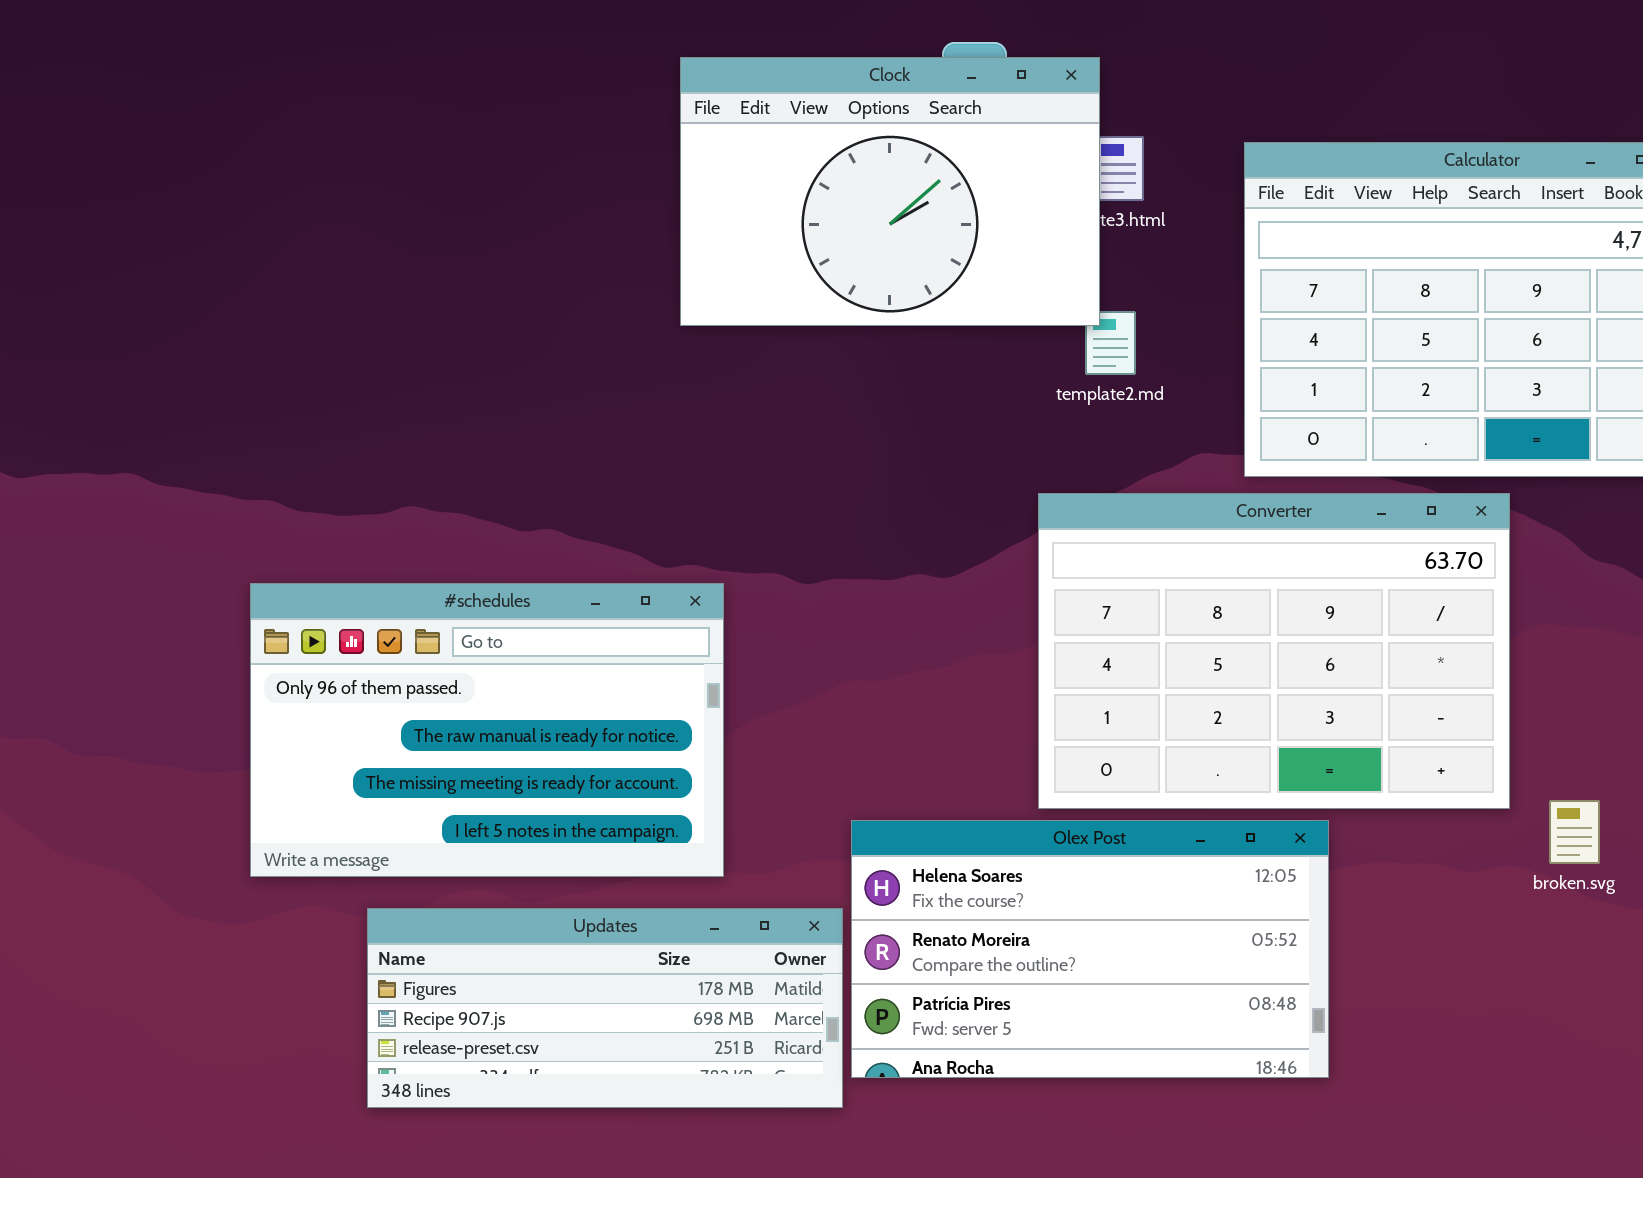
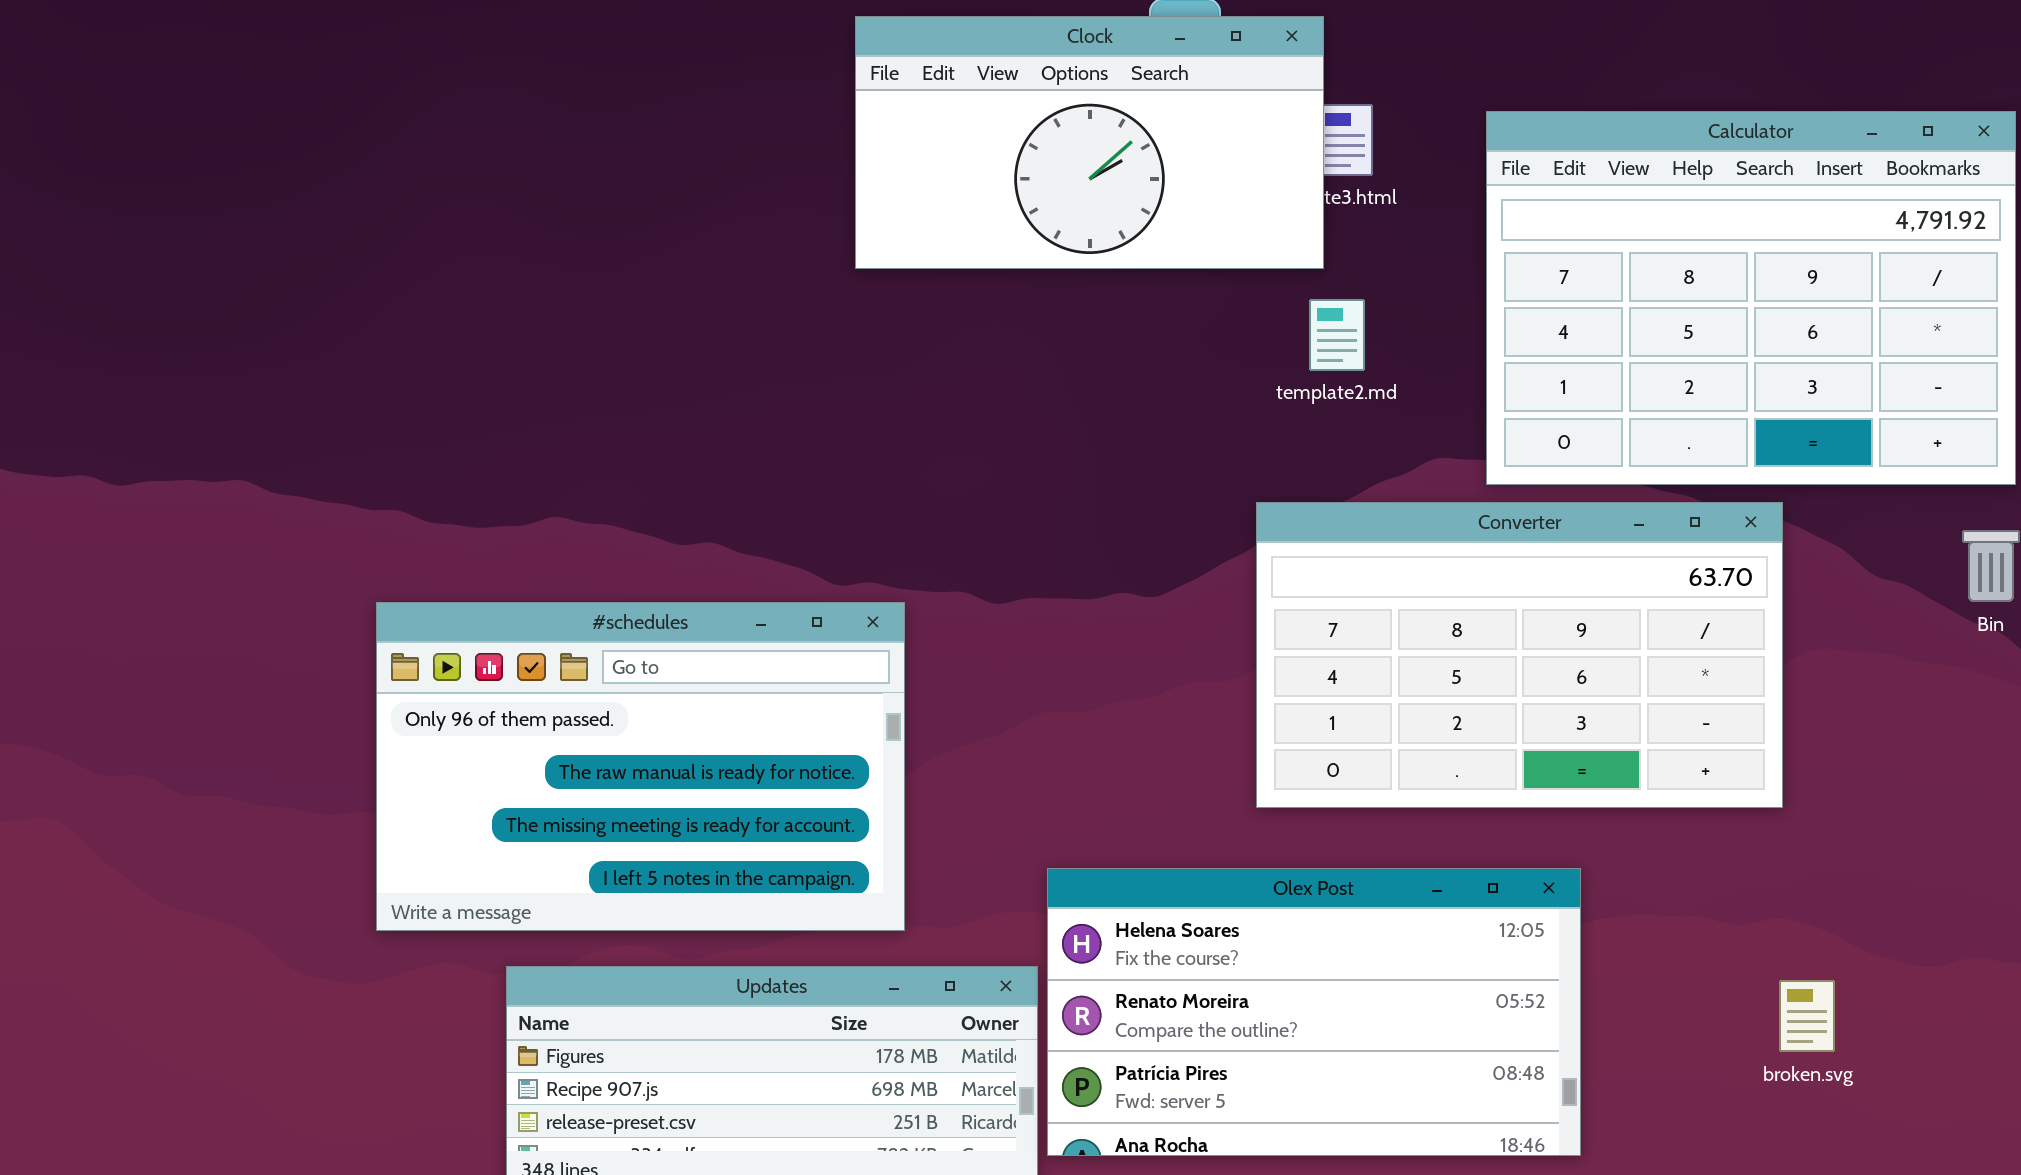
Clock: [680,57,1100,326] -> [855,16,1324,269], resized
Converter: [1038,493,1510,809] -> [1256,502,1783,808], resized
broken.svg: [1549,800,1600,864] -> [1779,980,1835,1052], moved

